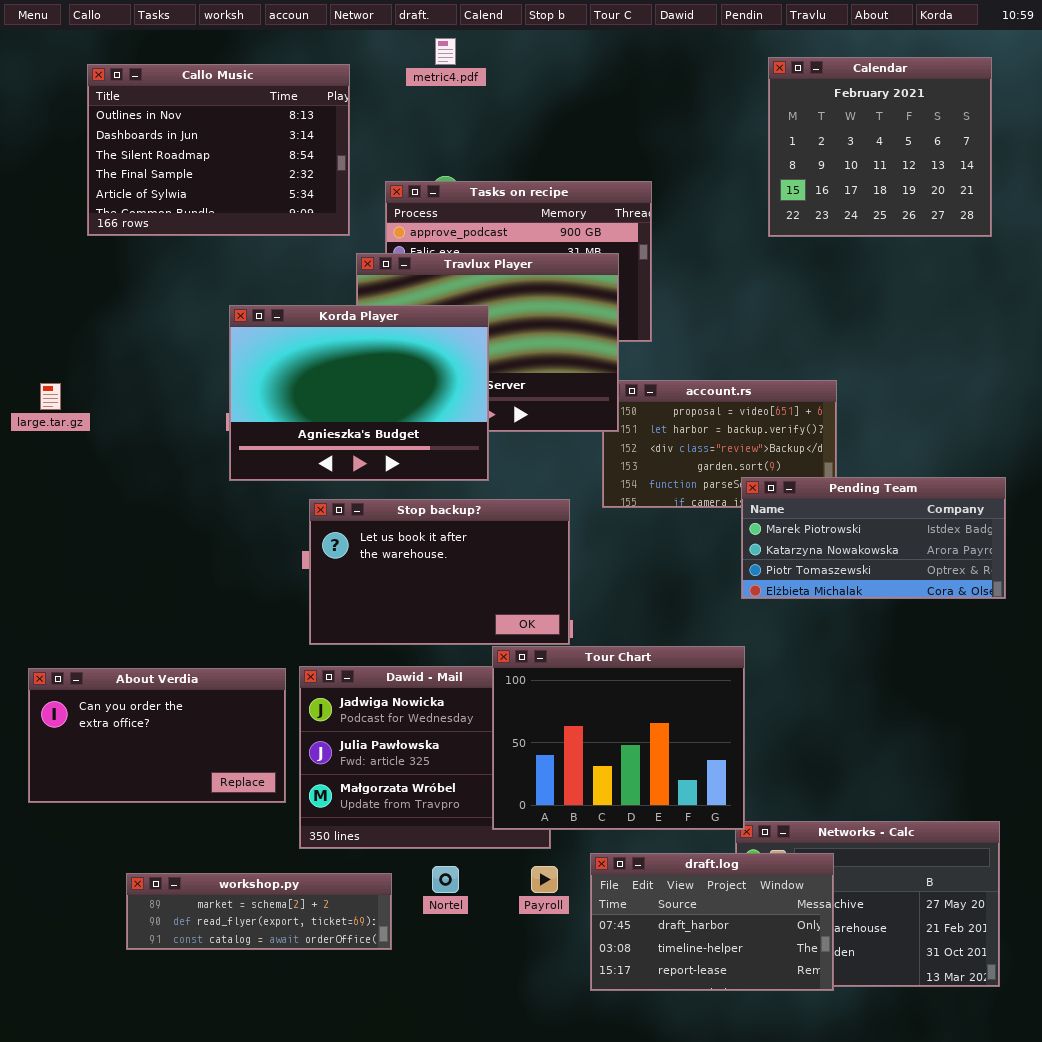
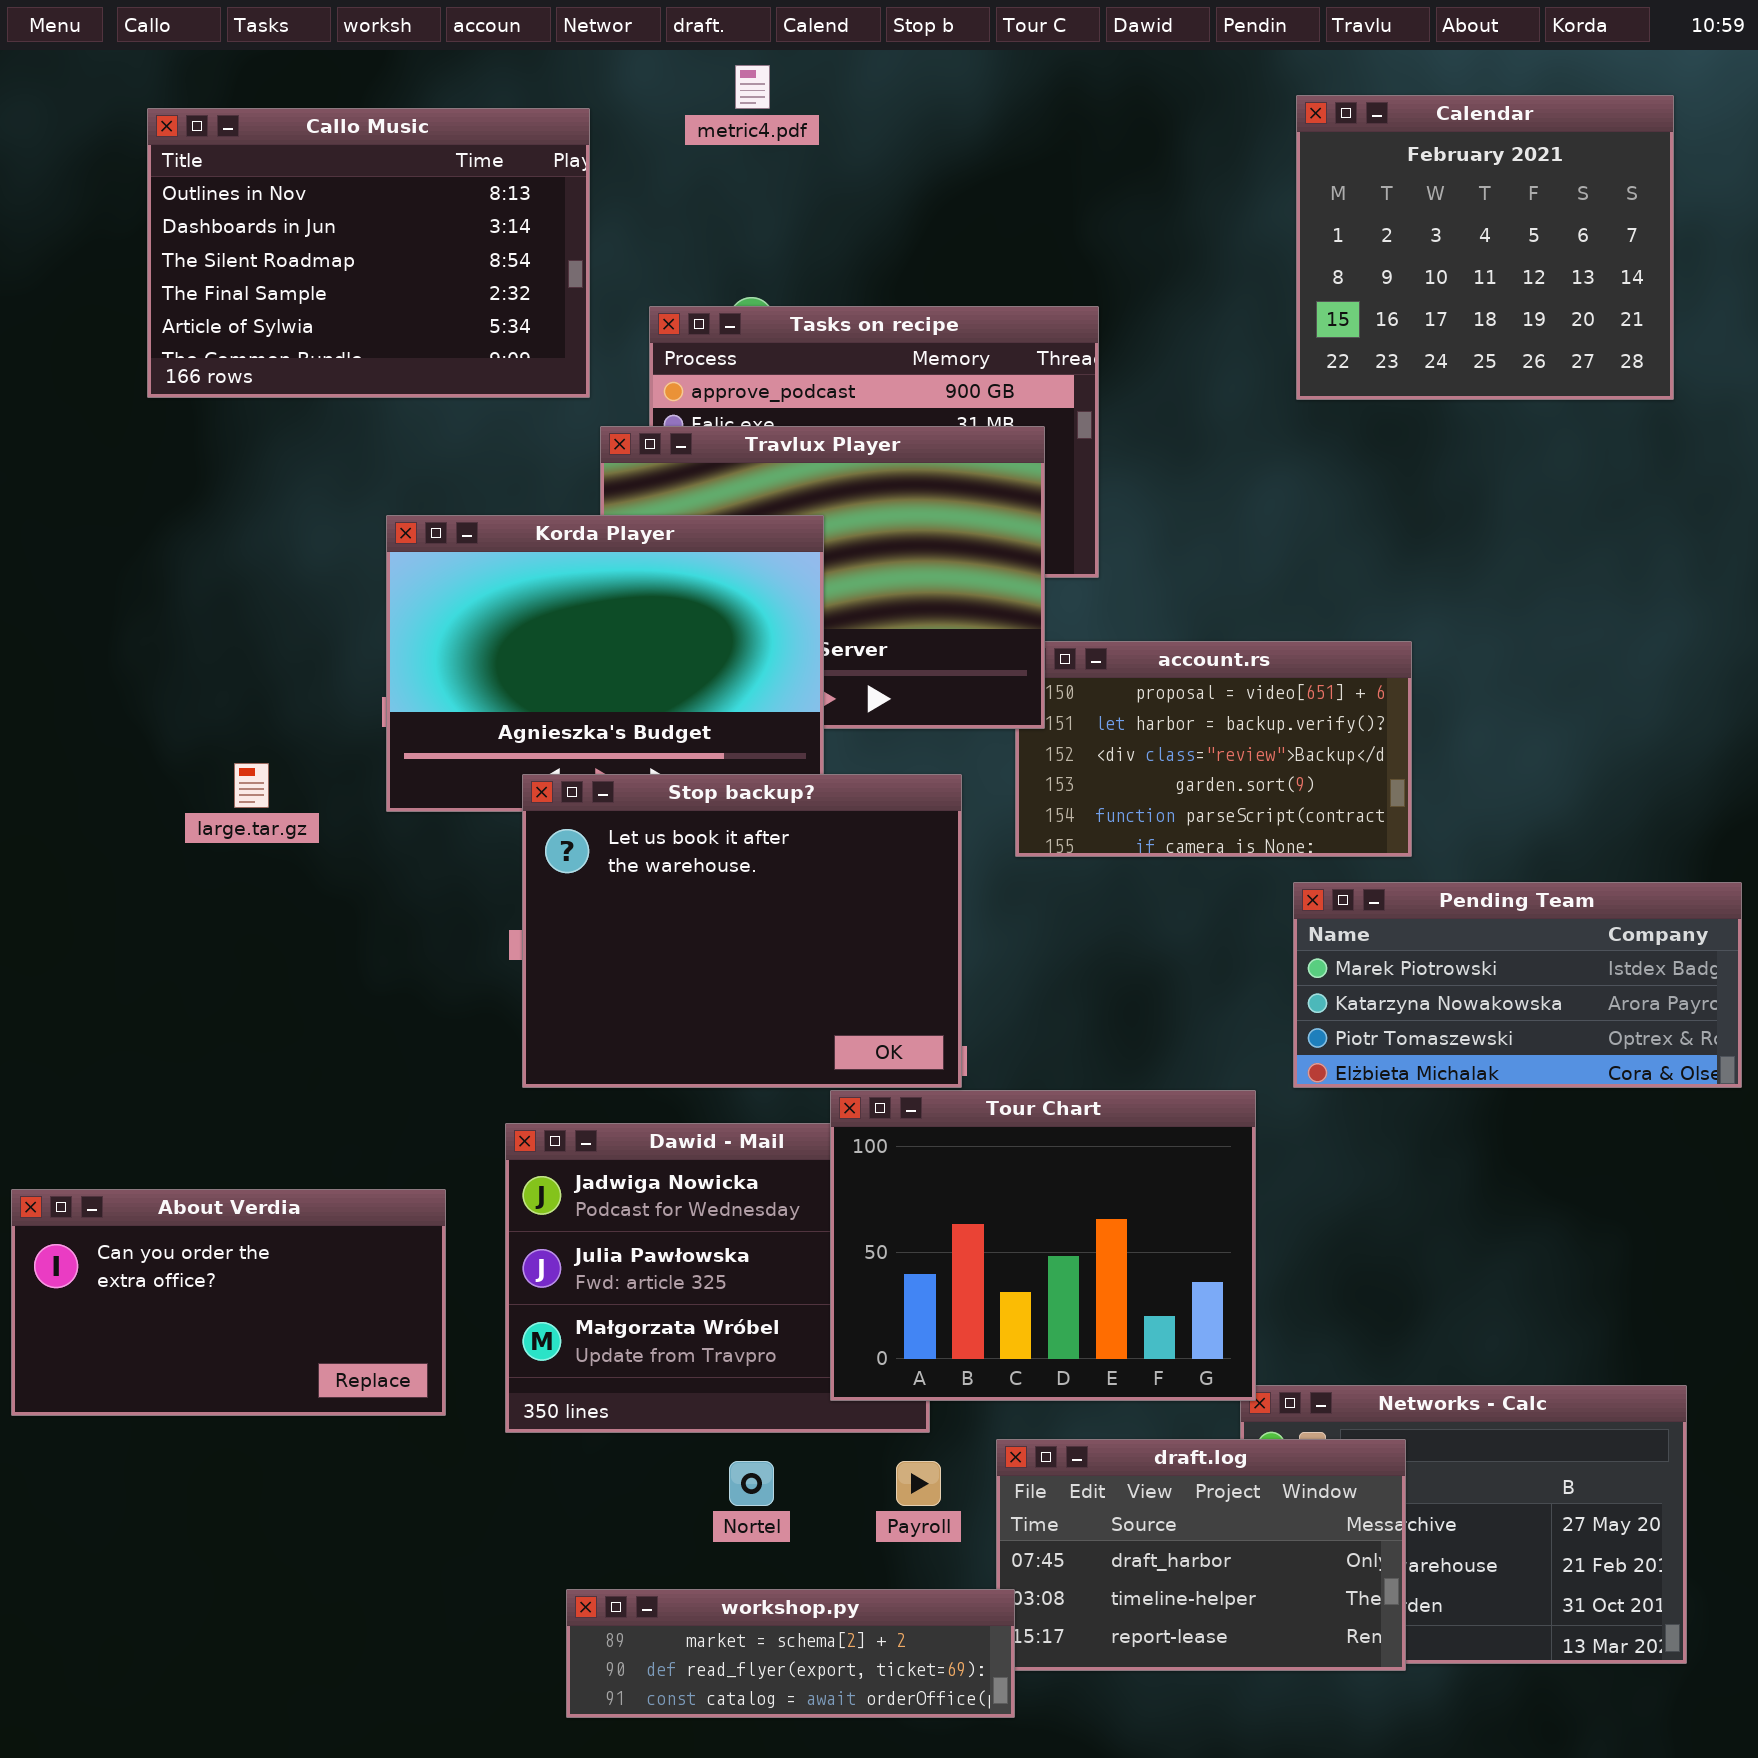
large.tar.gz: [40,383,61,410] -> [234,763,269,808], moved
Pending Team: [741,477,1006,599] -> [1293,882,1742,1088], moved
Stop backup?: [309,499,570,645] -> [522,774,962,1088], resized
About Verdia: [28,668,286,803] -> [11,1189,446,1416], moved
workshop.py: [126,873,392,950] -> [566,1589,1015,1718], moved

